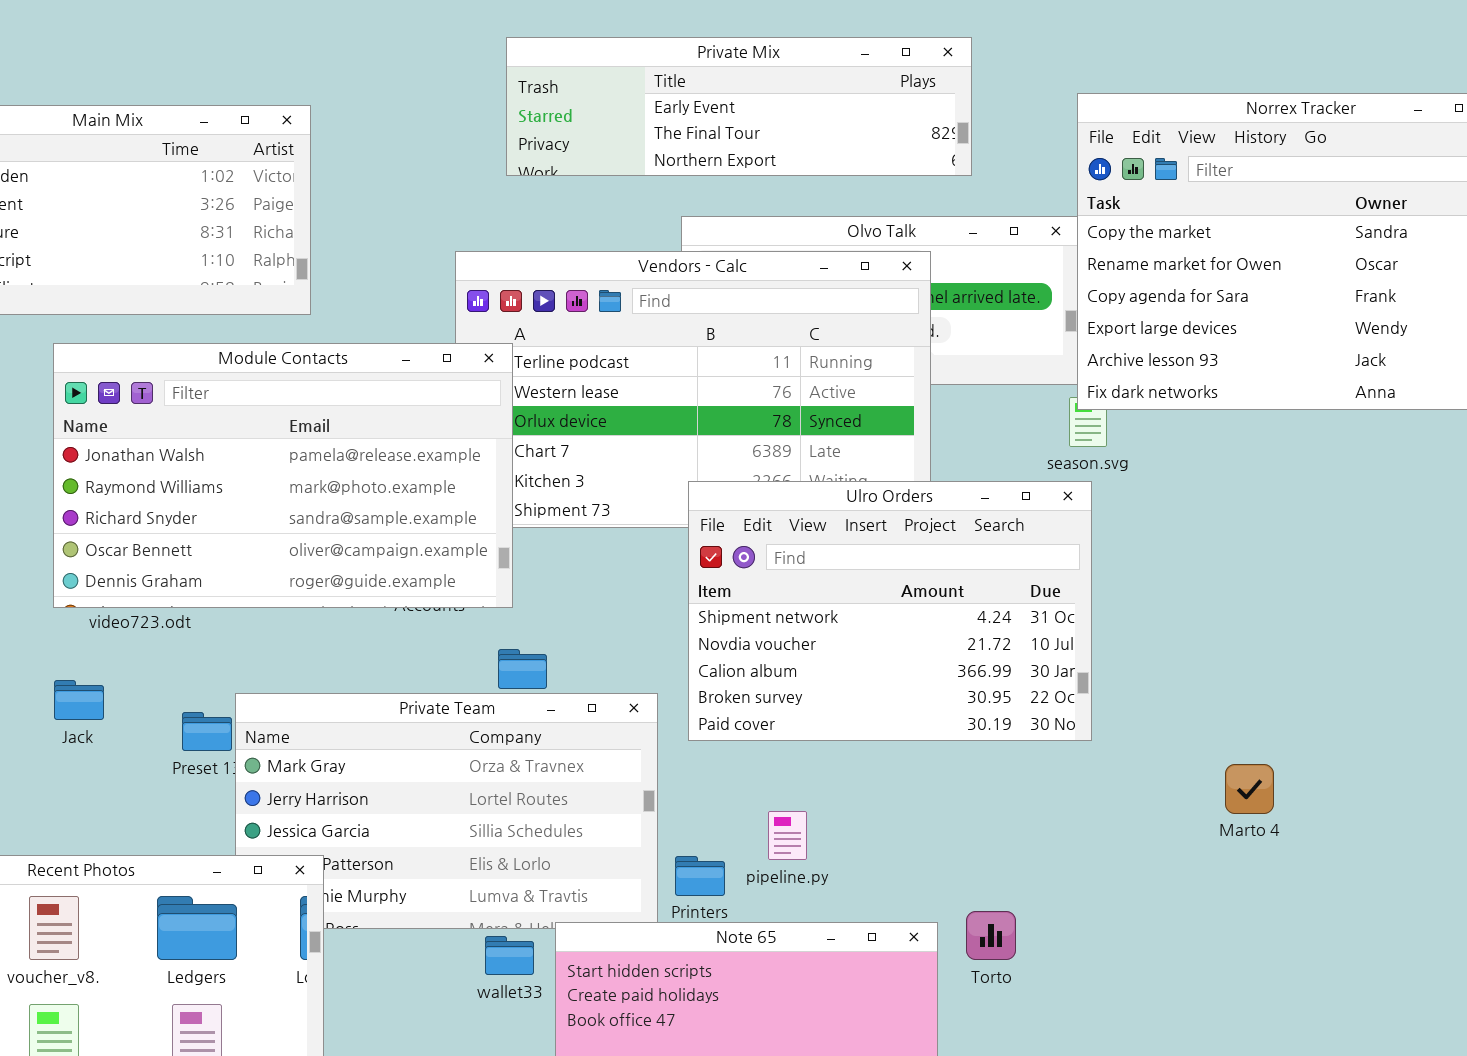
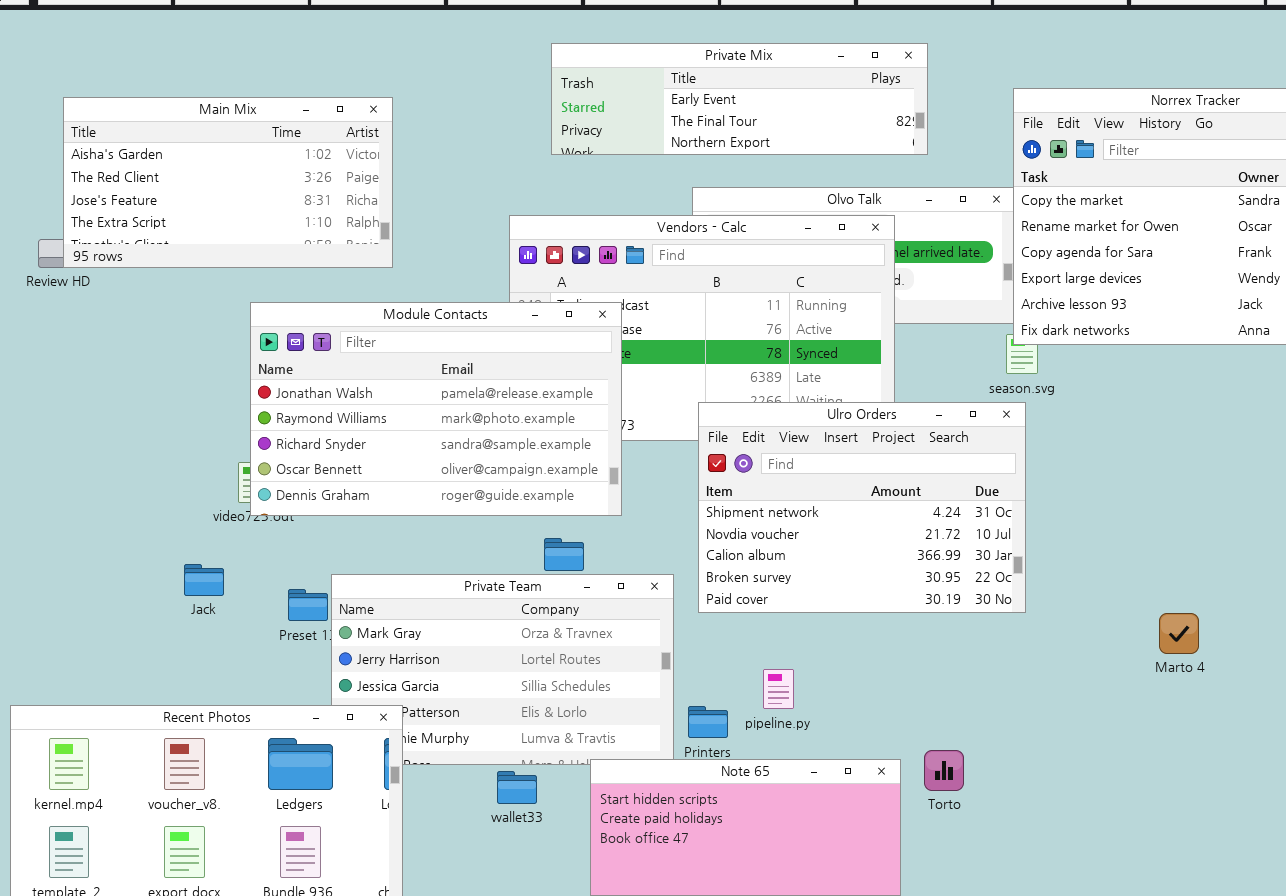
Module Contacts: [53,343,513,608] -> [250,302,622,516], moved
Marto 4: [1225,764,1274,814] -> [1159,613,1199,654], moved
wallet33: [485,936,534,975] -> [497,771,537,804], moved

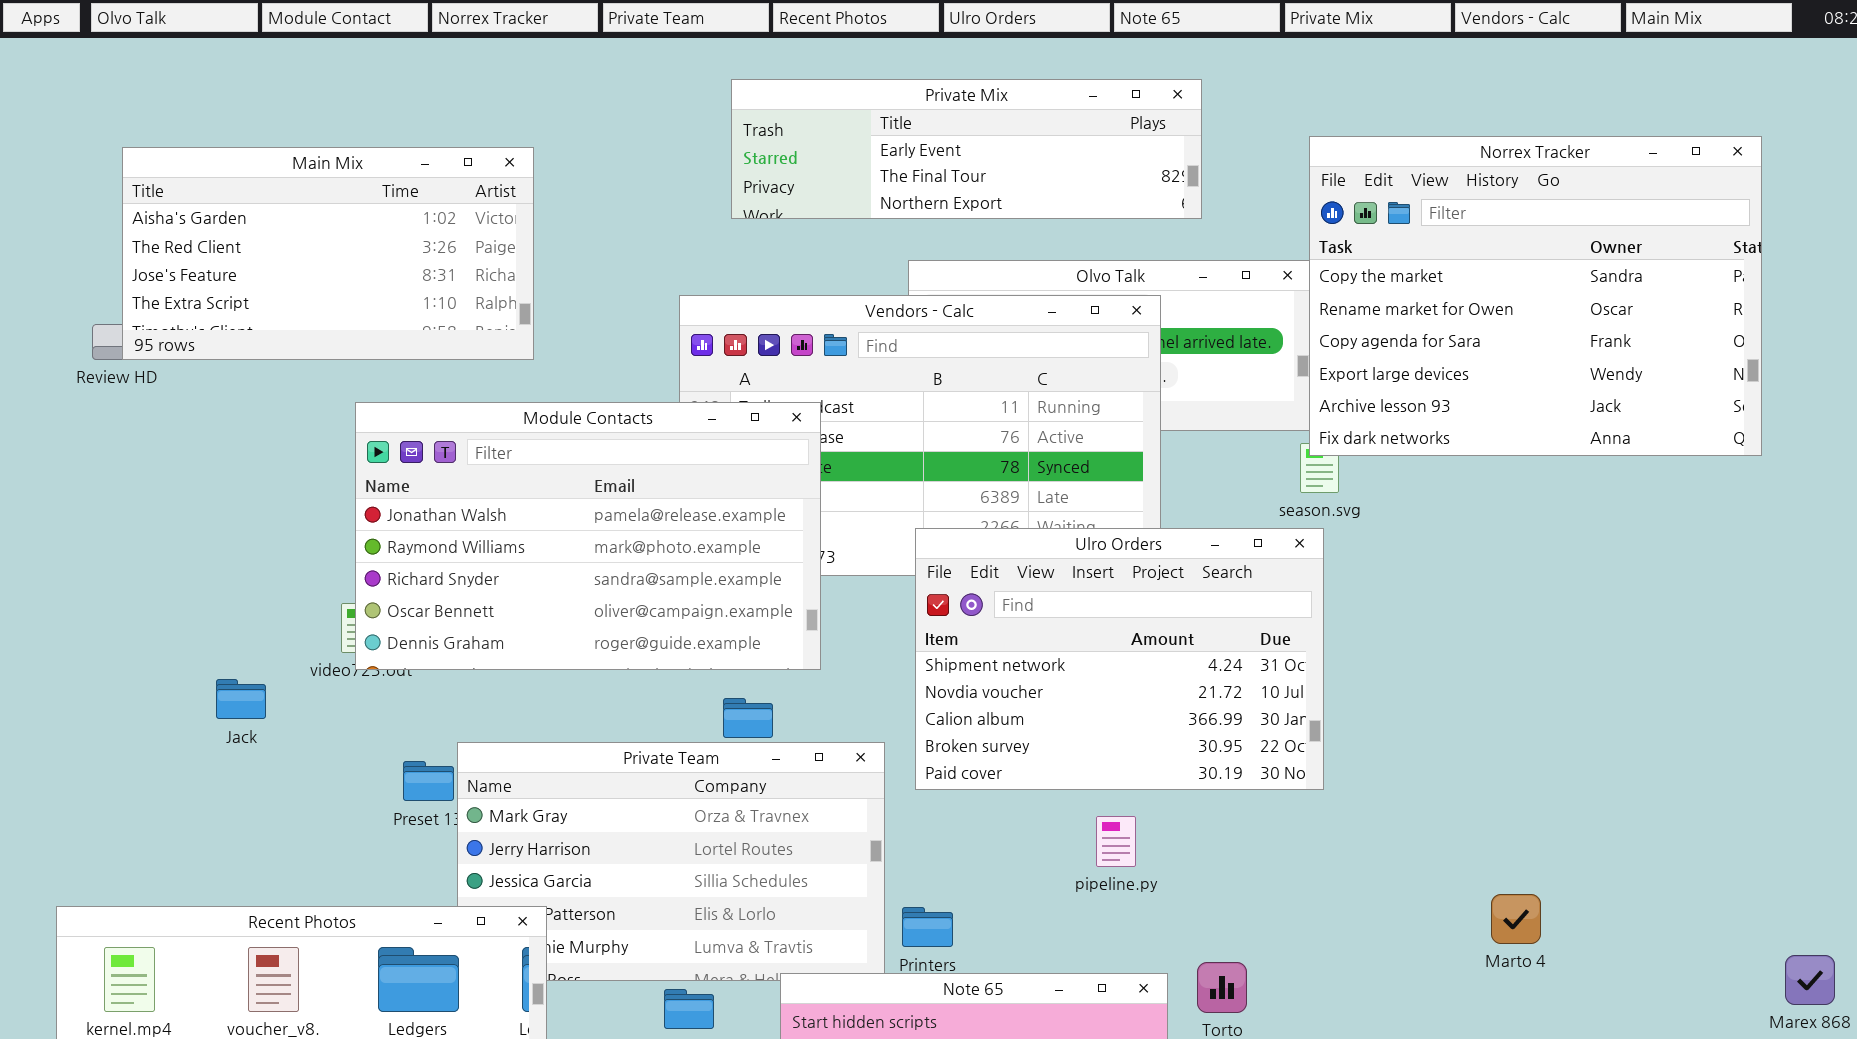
Jack: [184,564,224,596] -> [216,679,266,719], moved
Marto 4: [1159,613,1199,654] -> [1491,894,1541,944], moved
pipeline.py: [763,669,794,709] -> [1096,816,1136,867], moved

